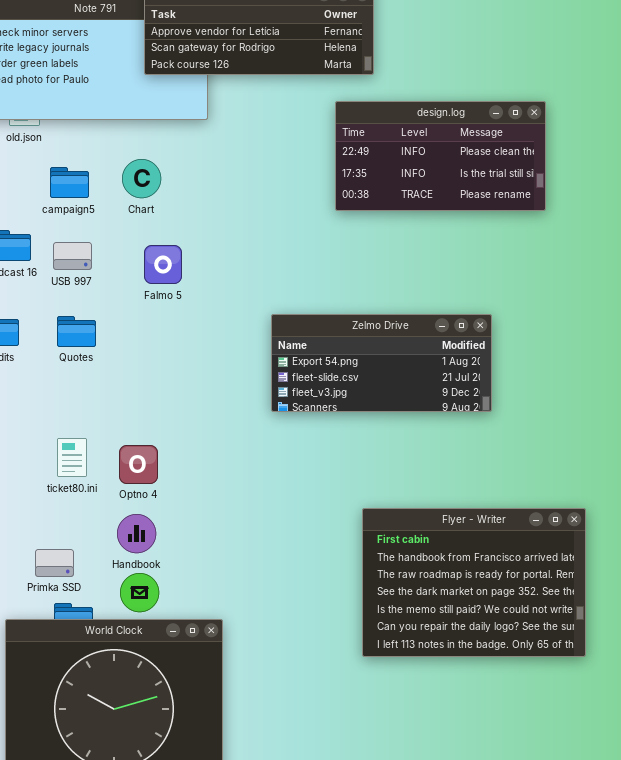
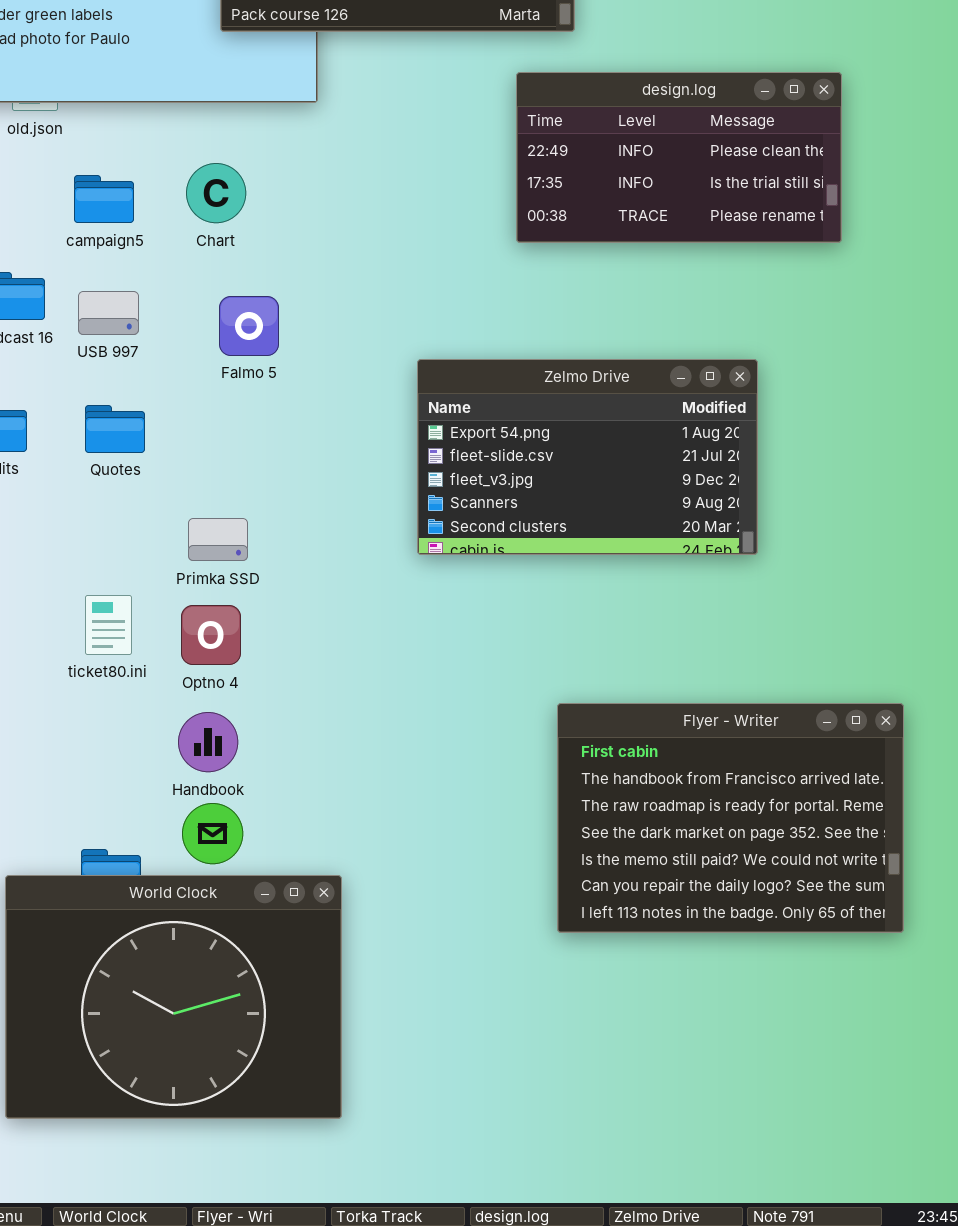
Zelmo Drive: [271,314,492,412] -> [417,359,758,555], resized
Primka SSD: [35,549,74,577] -> [188,518,248,561], moved

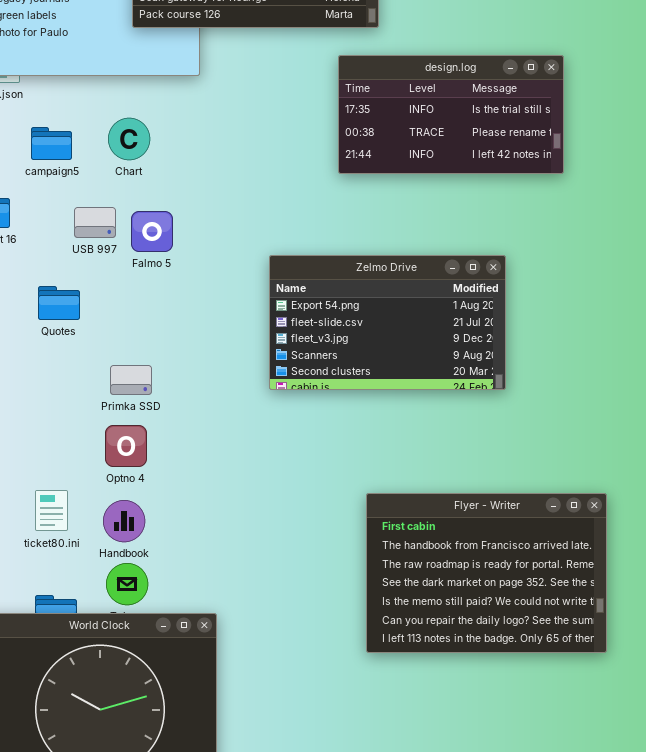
design.log: [516,72,842,243] -> [338,55,564,174], scrolled down 1 row
USB 997: [78,291,139,335] -> [74,207,116,238], moved
ticket80.ini: [85,595,132,655] -> [35,490,68,531], moved

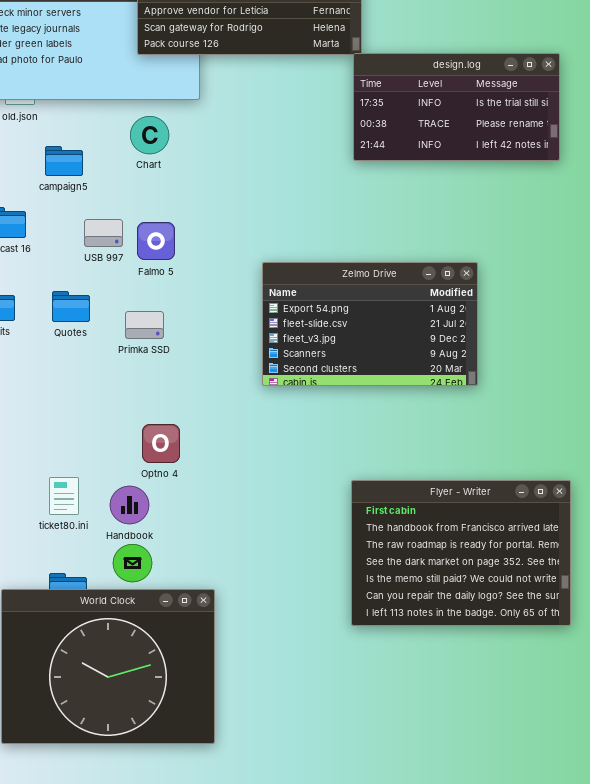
design.log: [338,55,564,174] -> [353,53,560,161], moved
Chart: [108,118,150,160] -> [130,116,169,154], moved
Primka SSD: [110,365,152,395] -> [125,311,164,339], moved
Optno 4: [105,425,147,467] -> [142,424,180,463], moved

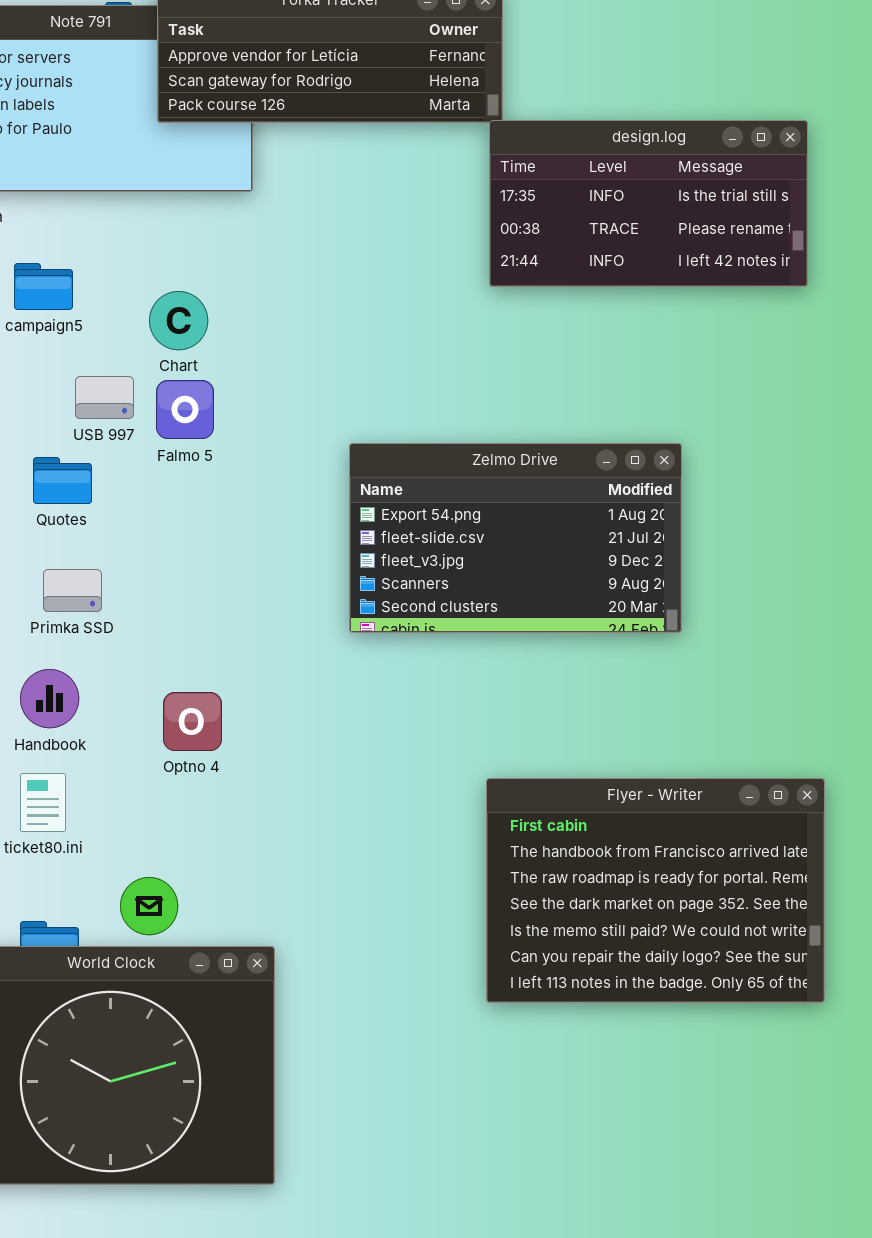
Chart: [130,116,169,154] -> [149,291,208,350], moved
Quotes: [52,291,90,322] -> [33,457,92,504], moved
Primka SSD: [125,311,164,339] -> [43,569,102,612], moved
Handbook: [110,486,149,524] -> [20,669,79,728], moved

